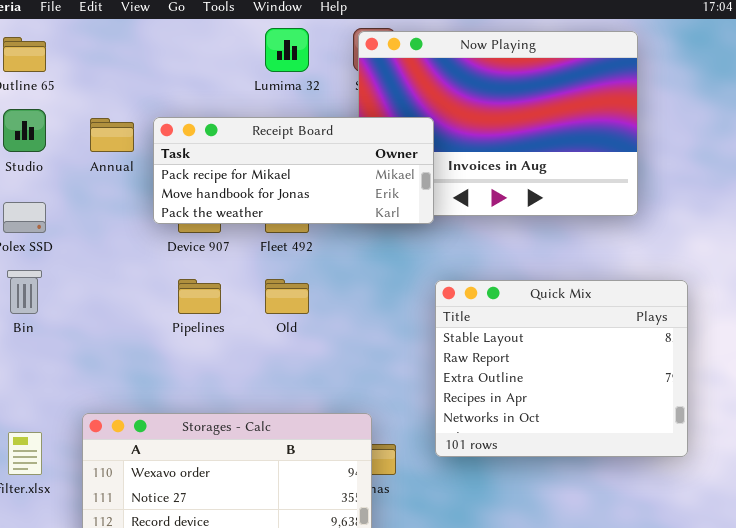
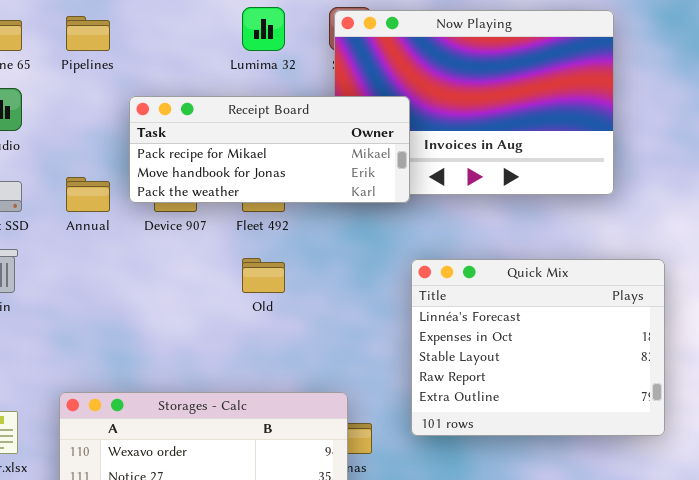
Annual: [90,118,134,152] -> [66,177,110,212], moved
Pipelines: [178,279,221,314] -> [66,16,110,51], moved
Quick Mix: [435,280,688,457] -> [411,259,665,436], scrolled up 2 rows

